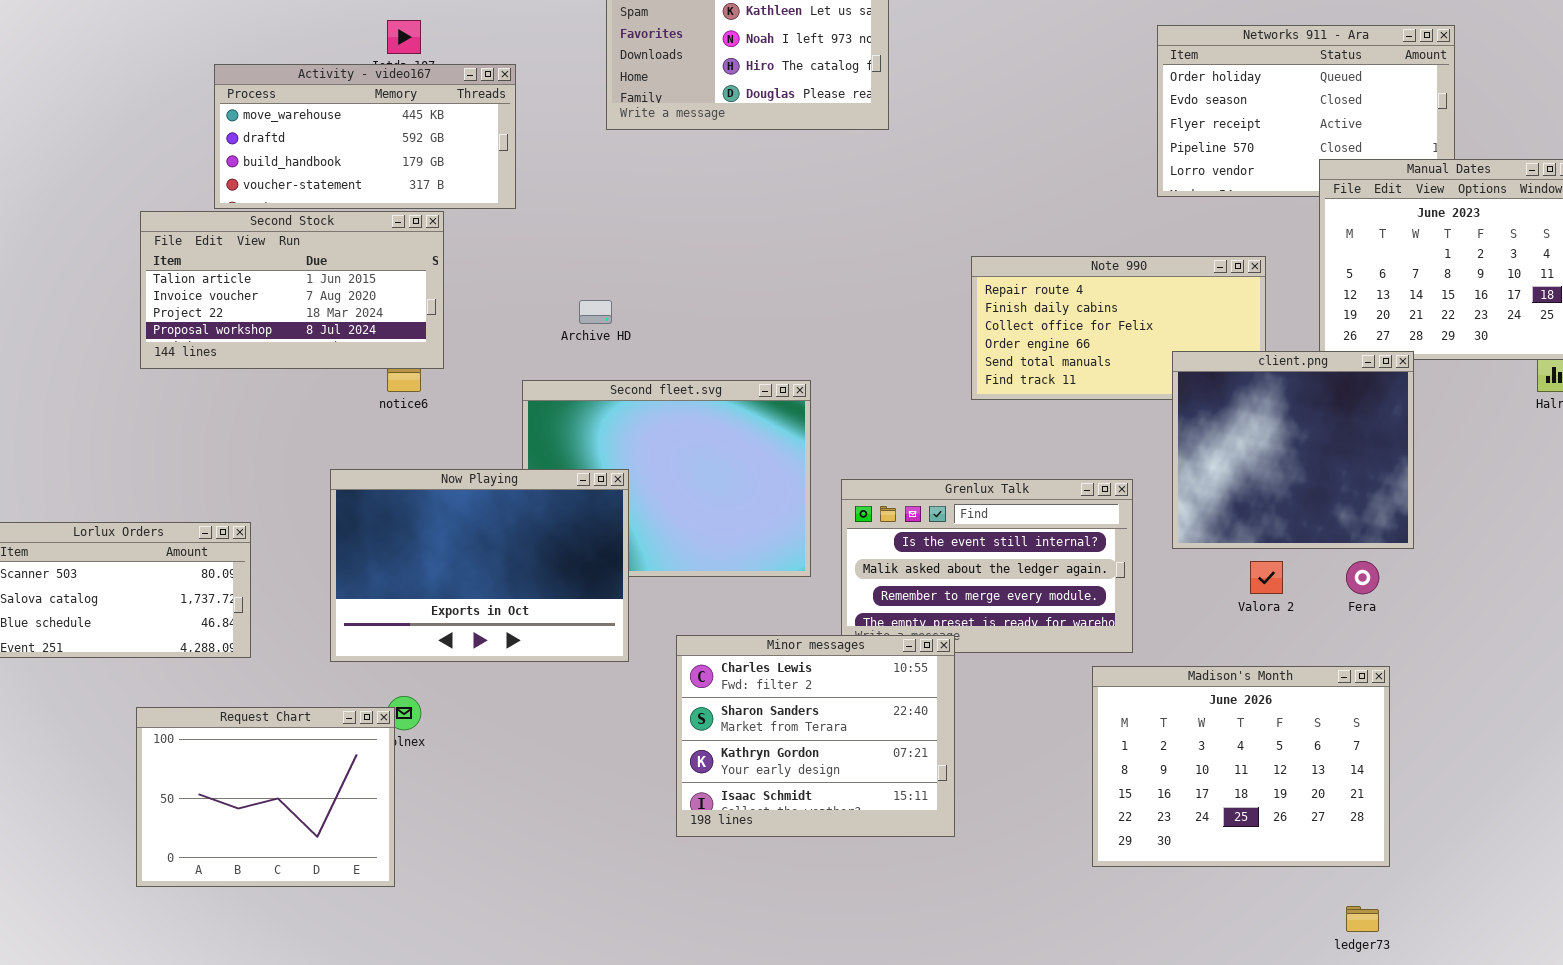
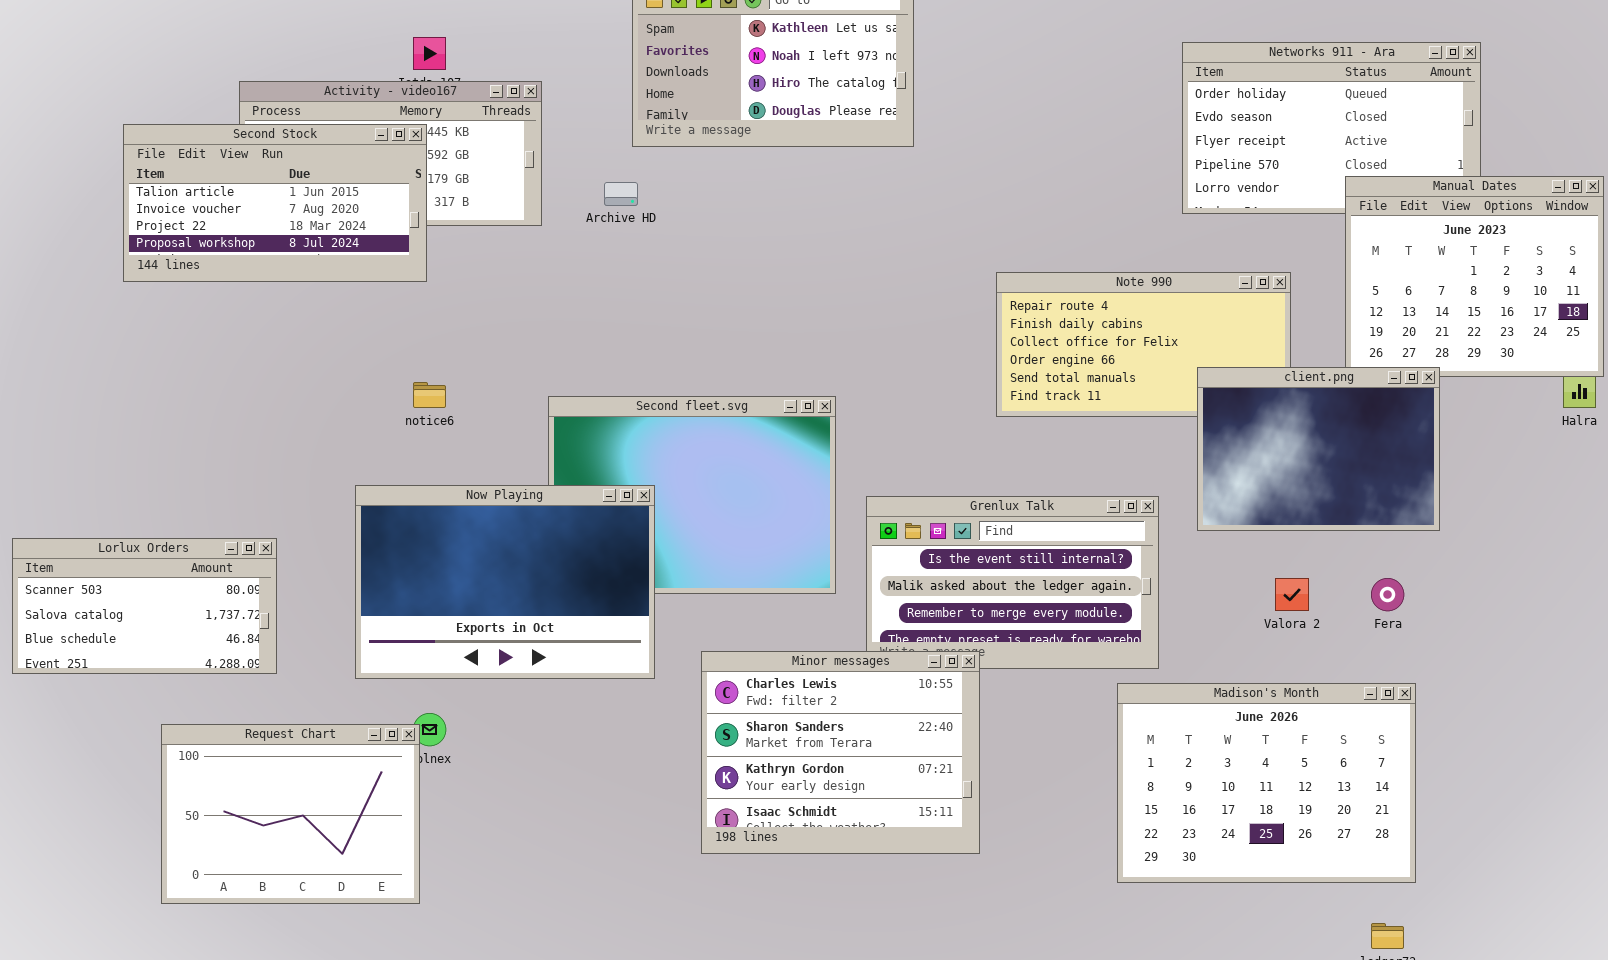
Second Stock: [140,211,444,369] -> [123,124,427,282], moved
Archive HD: [579,300,612,324] -> [604,182,638,206], moved
client.png: [1172,351,1414,549] -> [1197,367,1440,531], resized

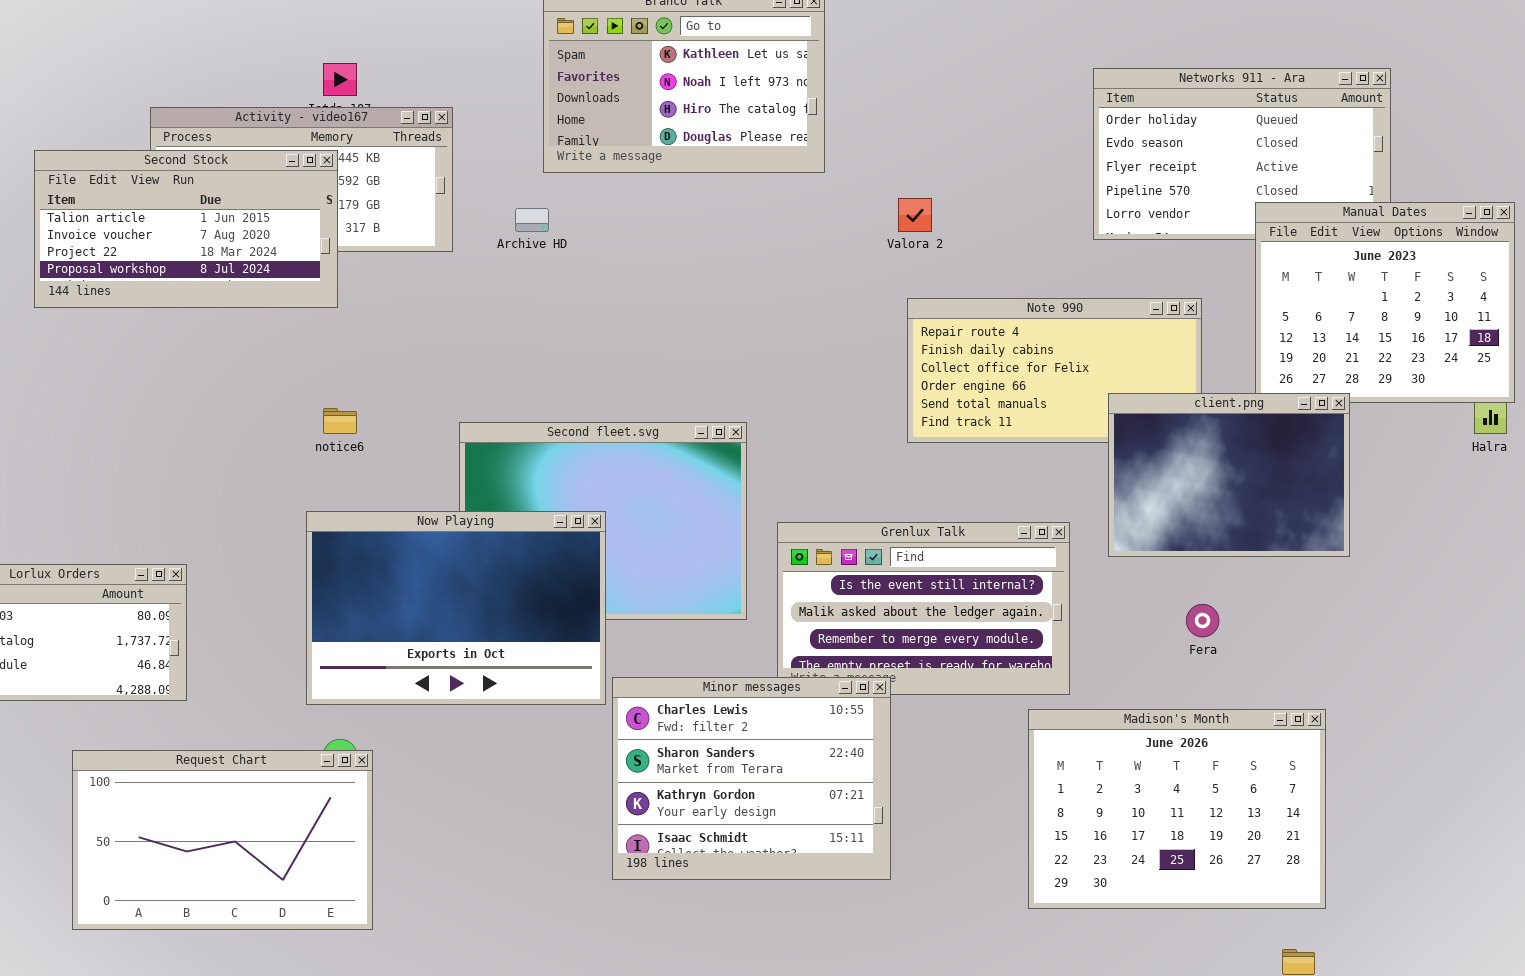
Now Playing: [355,485,655,679] -> [306,511,606,705], moved
Valora 2: [1275,578,1309,611] -> [898,198,932,232], moved
Fera: [1371,578,1404,611] -> [1186,604,1219,637], moved
Request Chart: [161,724,420,904] -> [72,750,373,930], resized

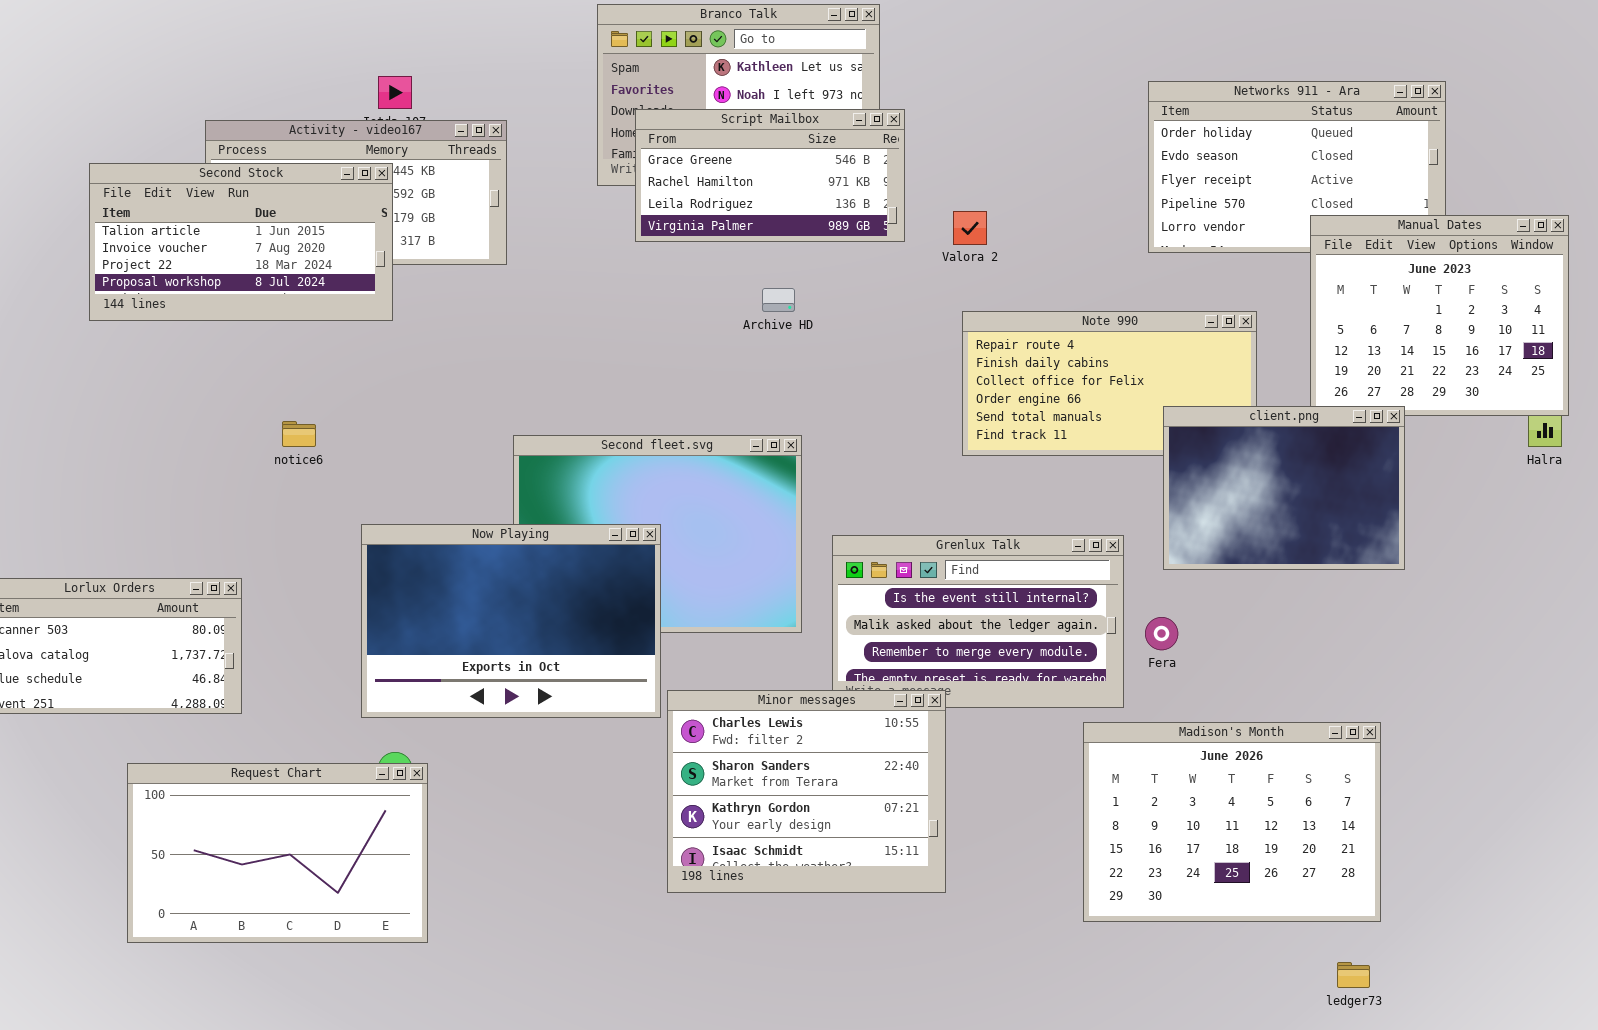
Script Mailbox: none -> [635,109,905,242], opened
Archive HD: [515,208,549,232] -> [762,288,795,312], moved
notice6: [323,408,357,434] -> [282,421,316,447], moved
Fera: [1186,604,1219,637] -> [1145,617,1178,650], moved

